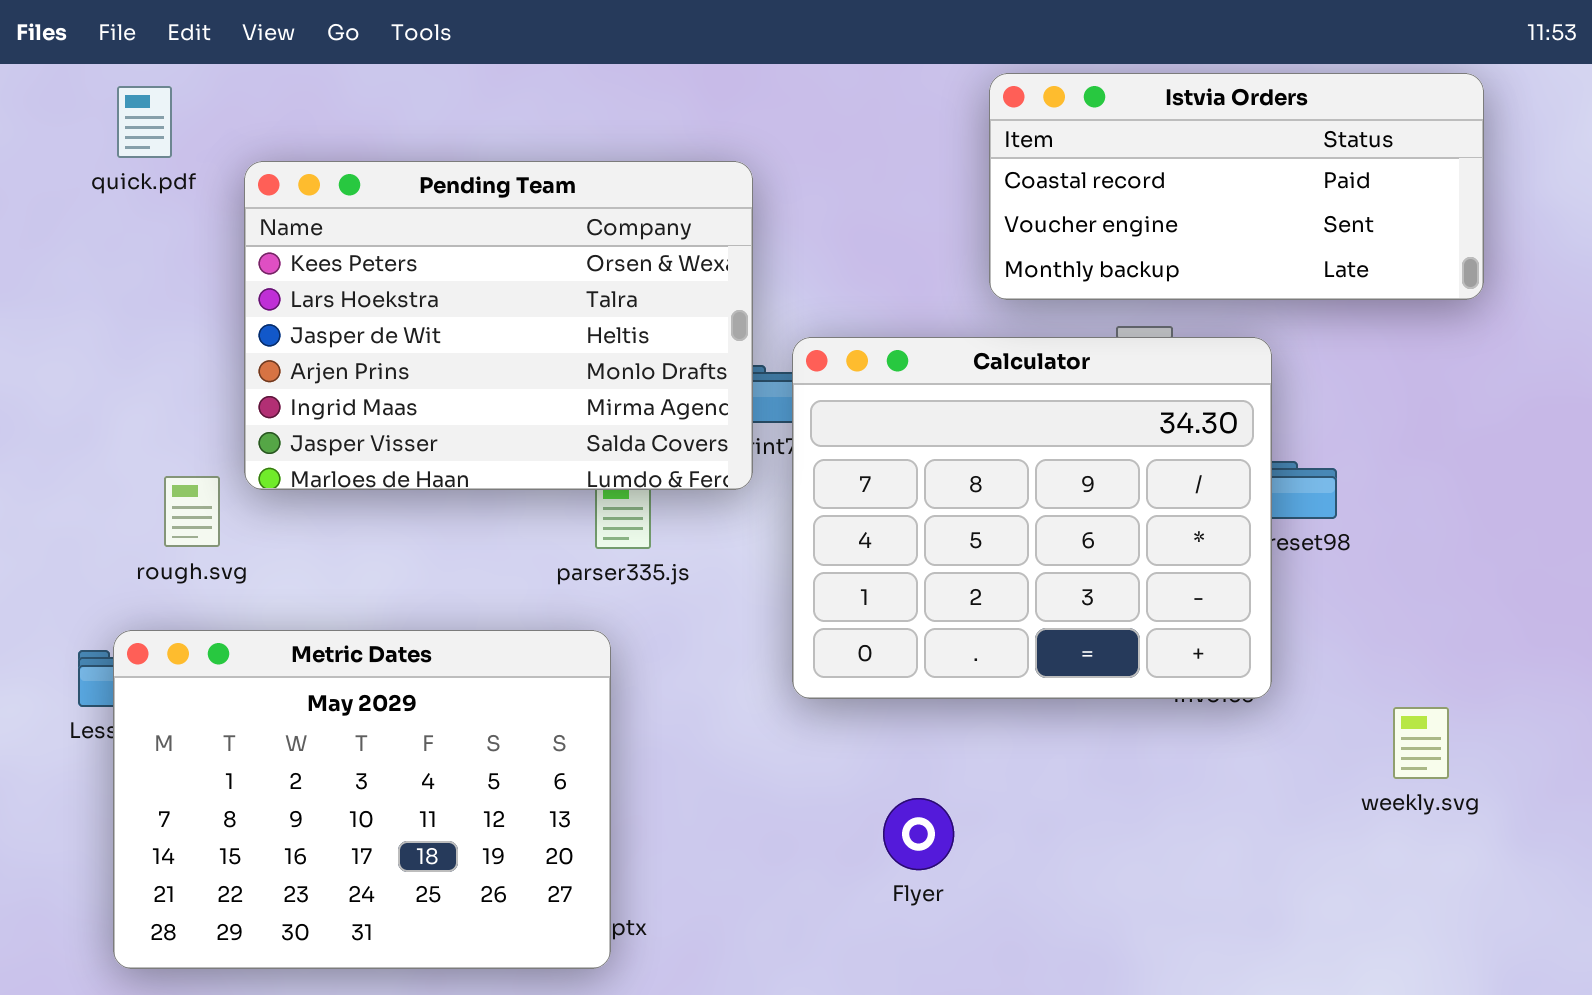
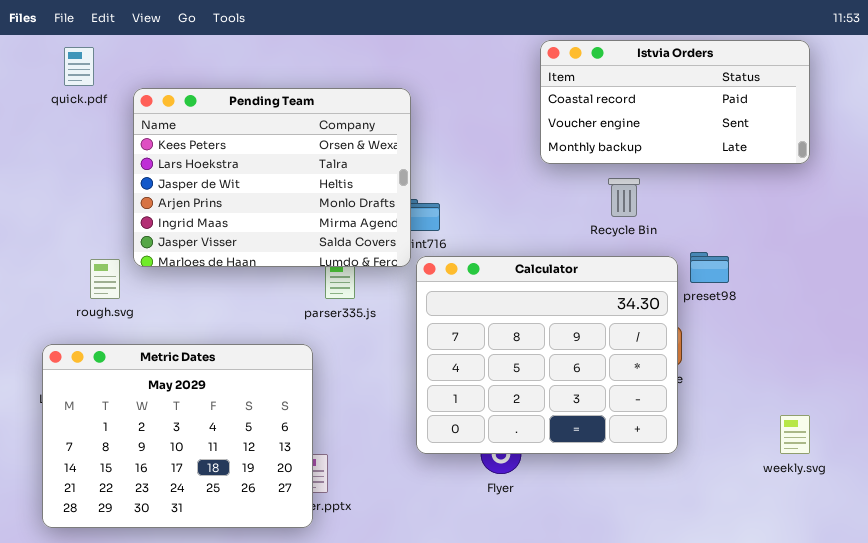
Calculator: [792,337,1272,699] -> [416,256,678,454], moved
Metric Dates: [113,630,611,969] -> [42,344,313,528], moved
weekly.svg: [1393,707,1449,779] -> [780,415,810,454], moved

